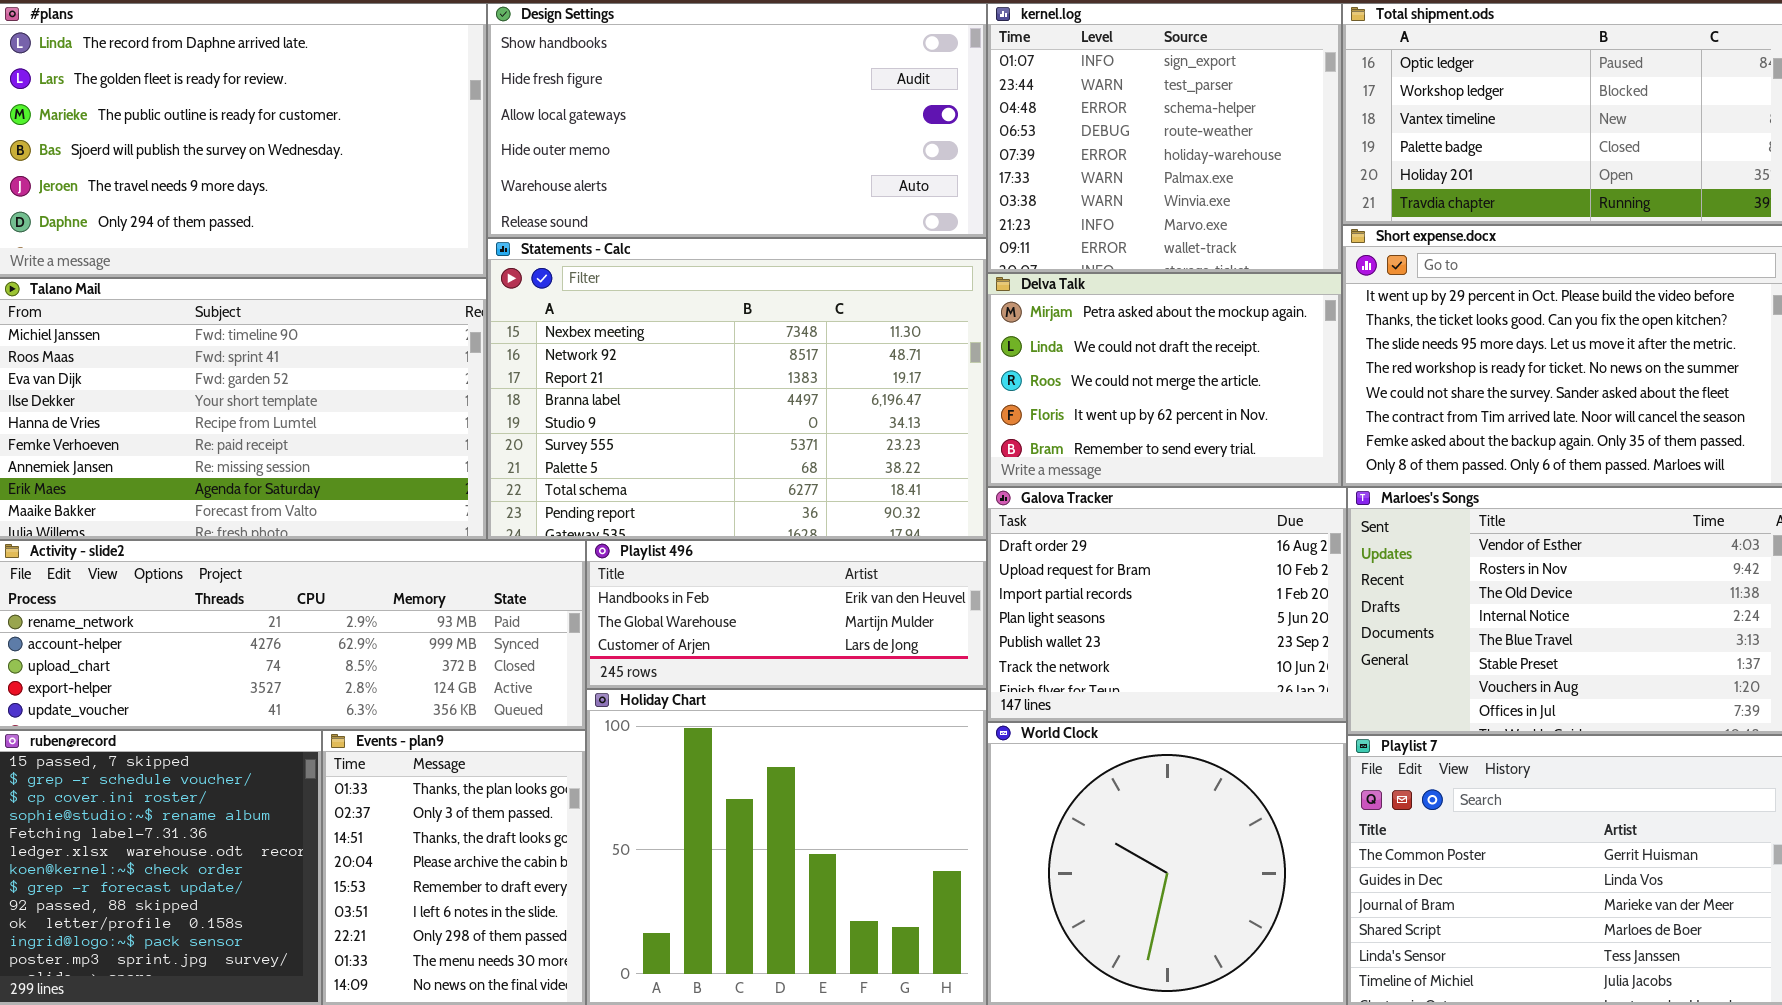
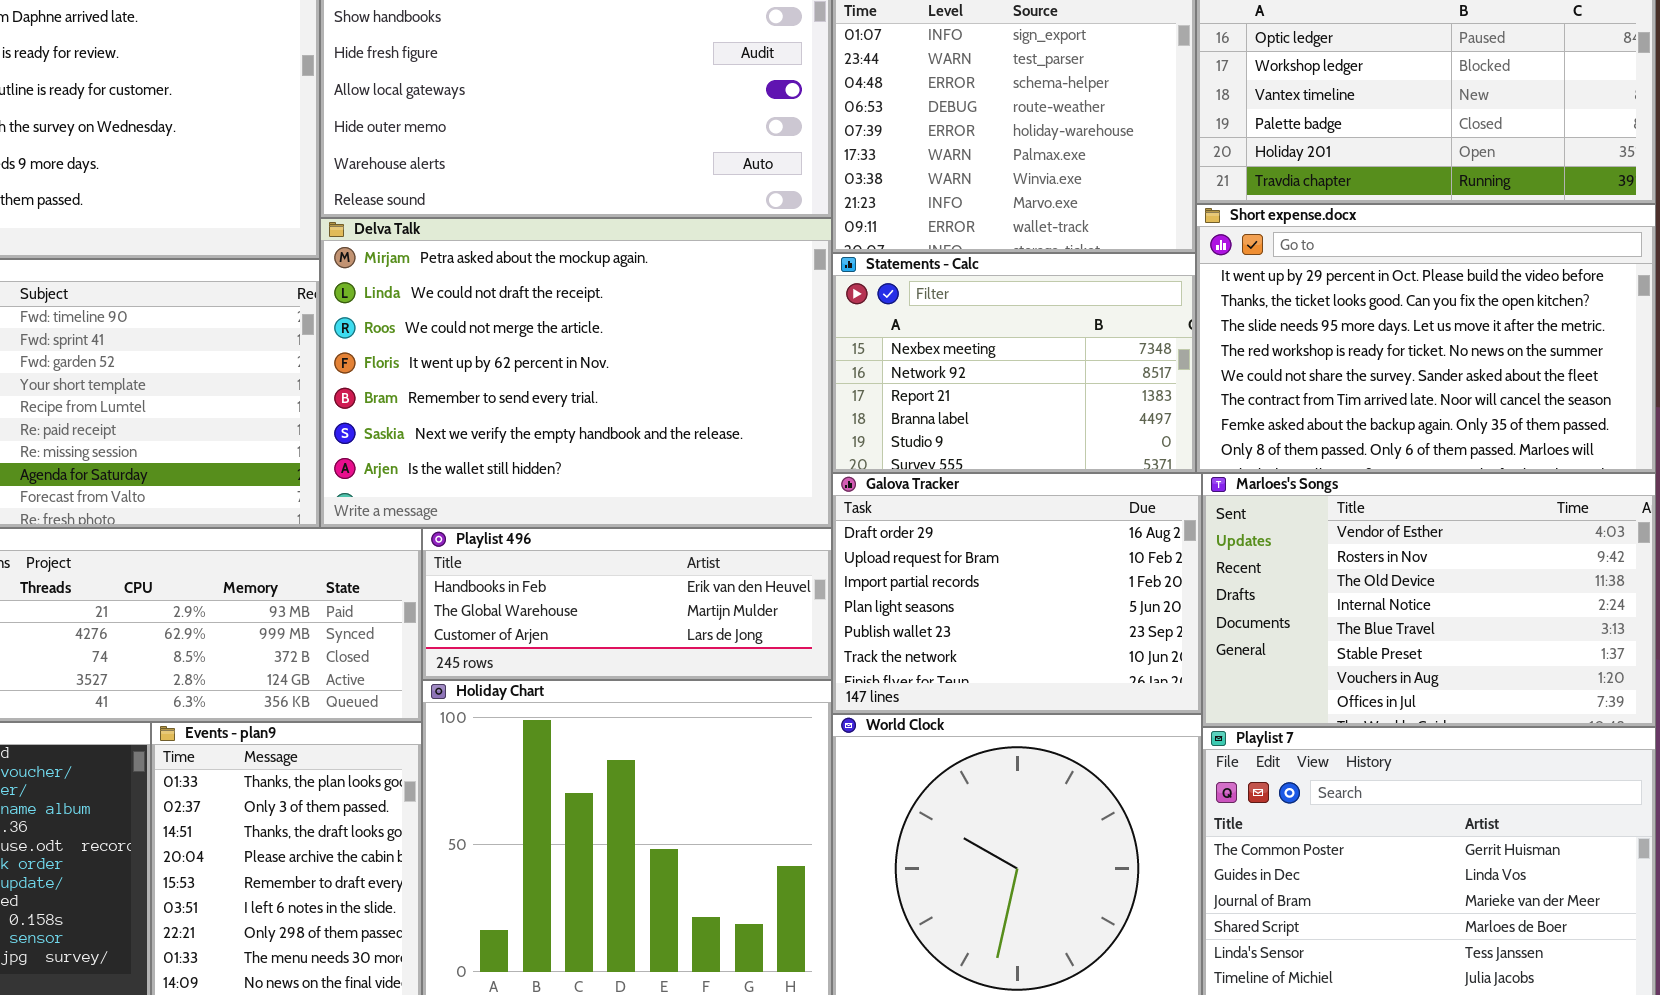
Statements - Calc: [487,238,987,540] -> [832,253,1196,473], moved, resized
Delva Talk: [987,273,1342,487] -> [320,218,832,528], moved, resized

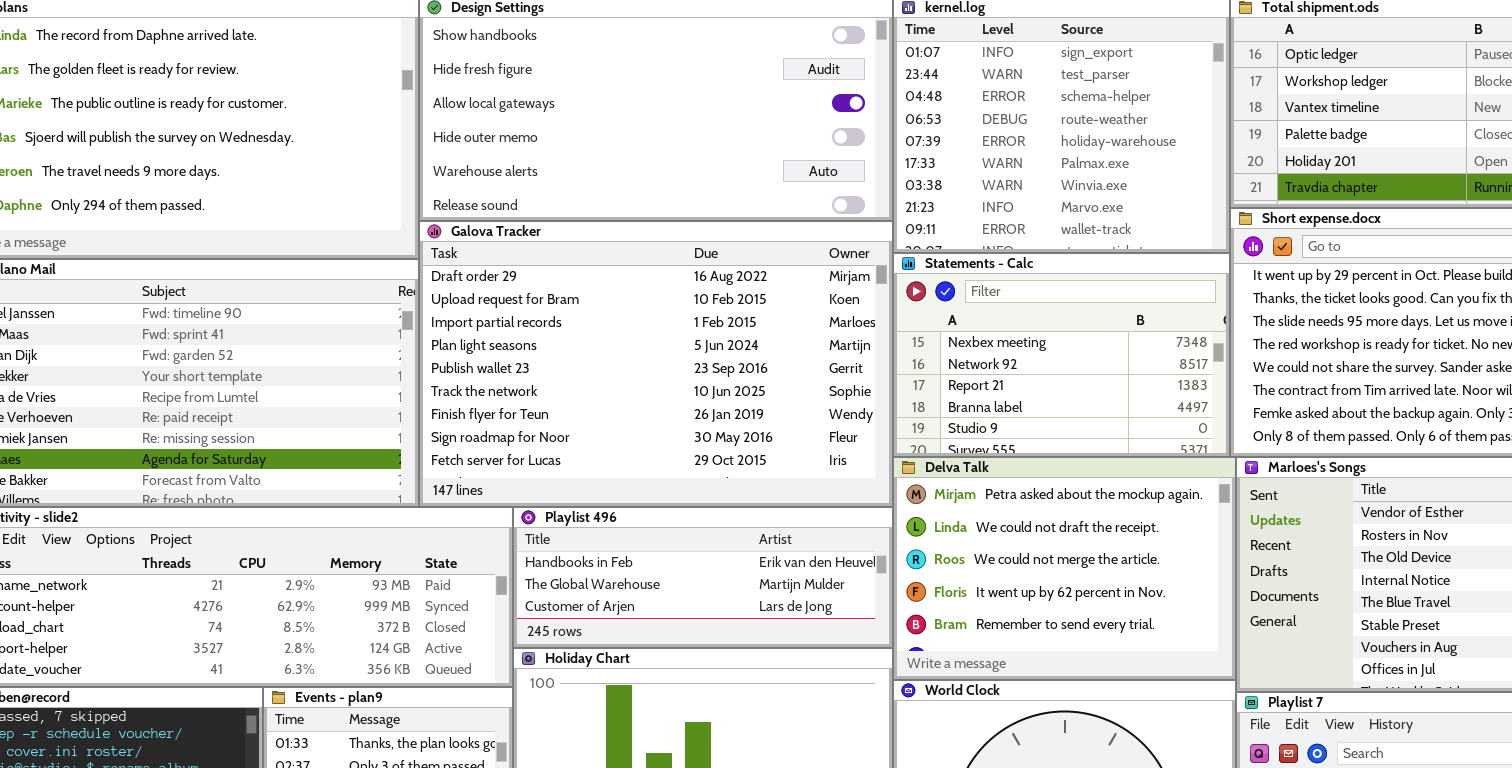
Delva Talk: [320,218,832,528] -> [893,457,1236,680], moved, resized
Galova Tracker: [832,473,1202,714] -> [419,221,893,507], moved, resized

